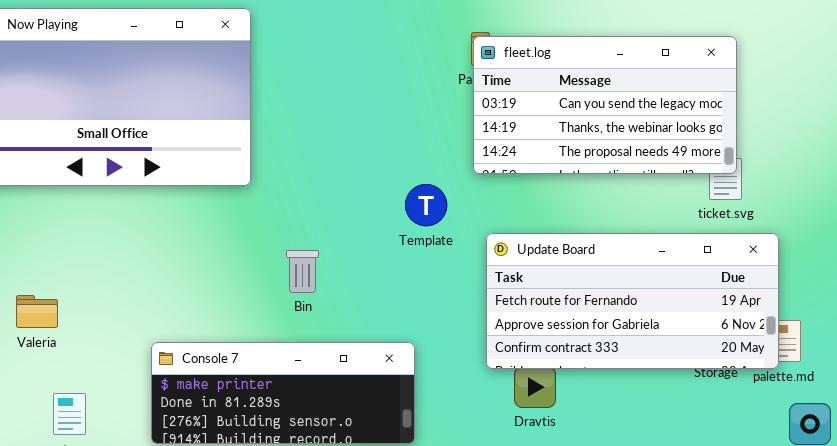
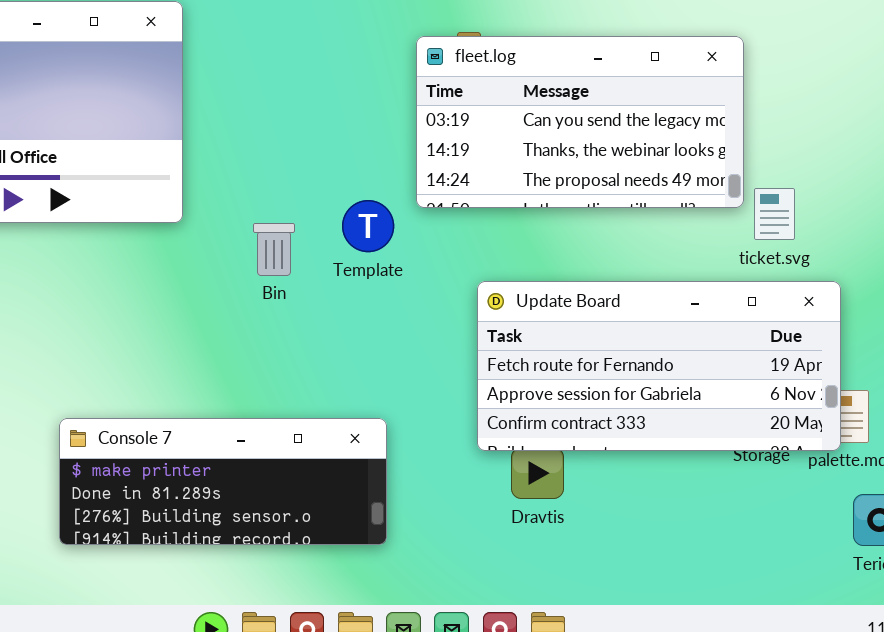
fleet.log: [473,36,737,174] -> [416,36,744,208], moved
Template: [405,184,447,226] -> [342,200,394,252], moved
Bin: [286,250,319,293] -> [253,223,295,276], moved

